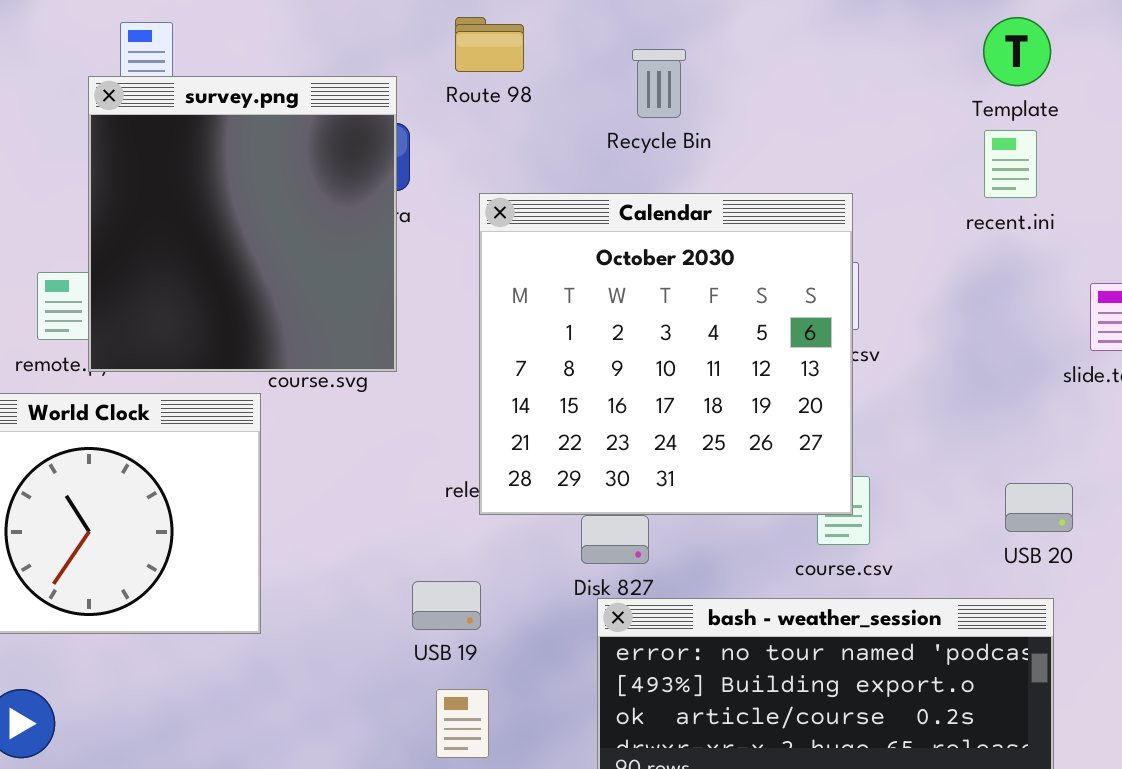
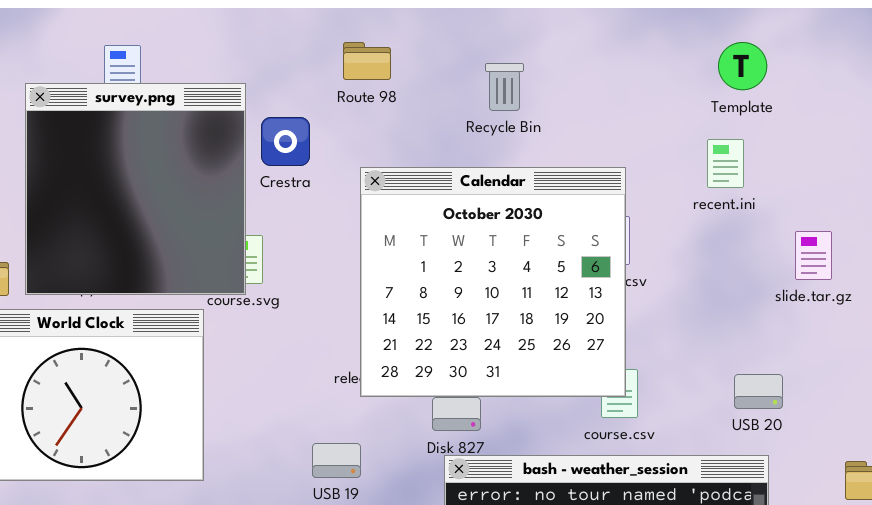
Recycle Bin: [632,49,686,118] -> [485,63,524,111], moved
survey.png: [88,76,397,372] -> [25,83,246,295], moved
recent.ini: [984,130,1037,198] -> [707,139,744,188], moved

